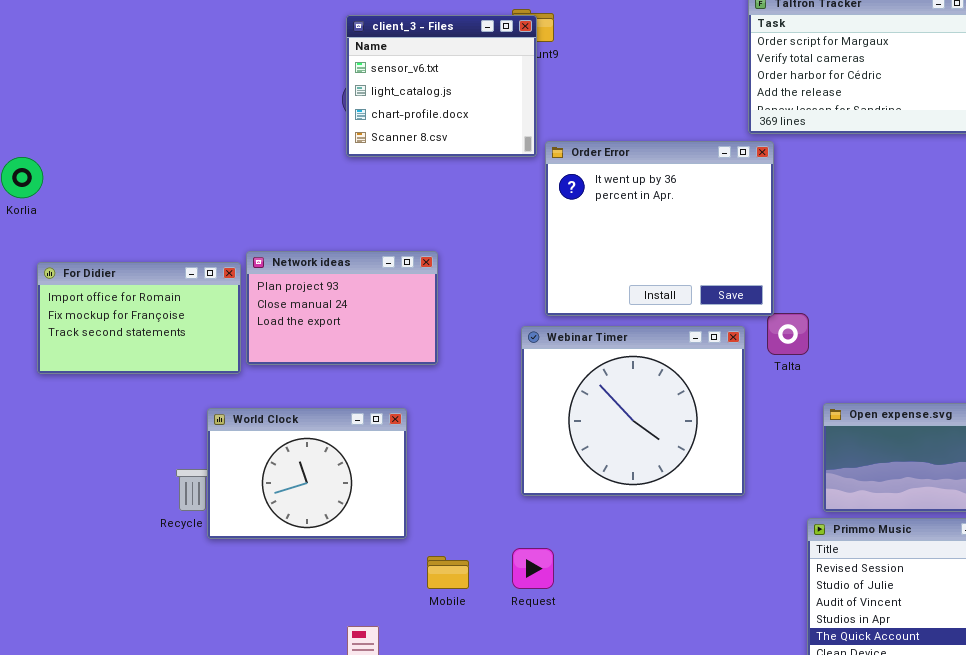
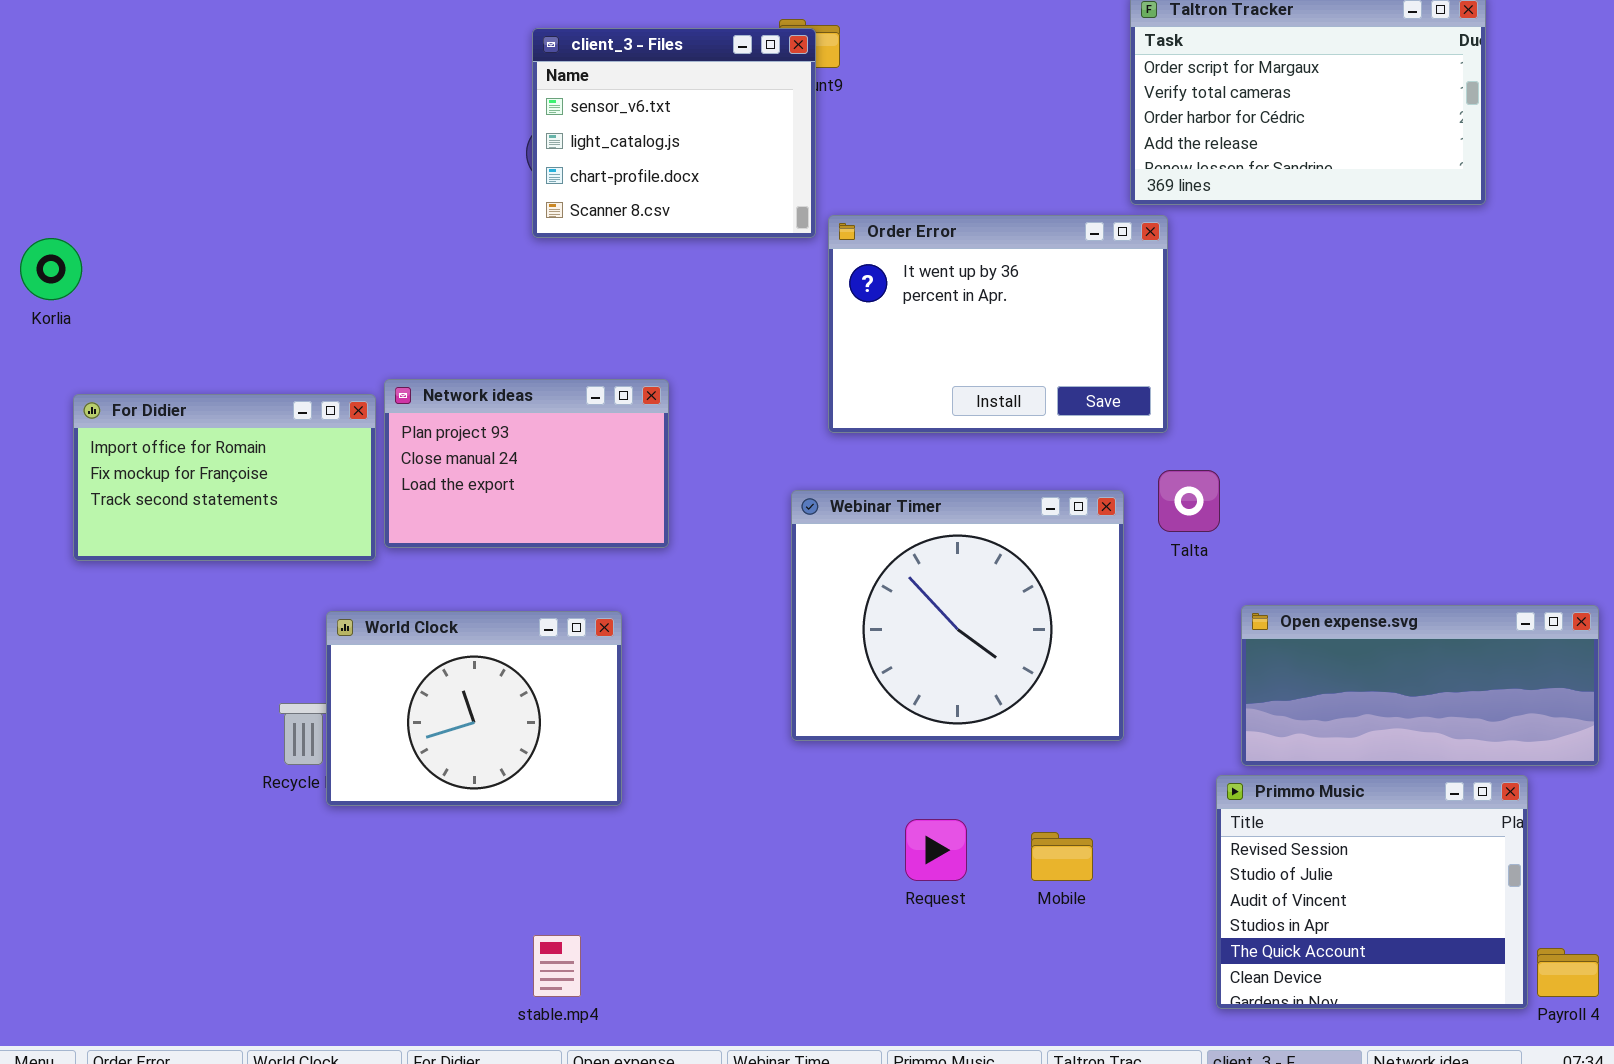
Order Error: [545,141,774,316] -> [828,215,1168,433], resized
Request: [512,548,554,589] -> [905,819,967,881], moved
Mobile: [427,556,469,589] -> [1031,832,1093,881], moved

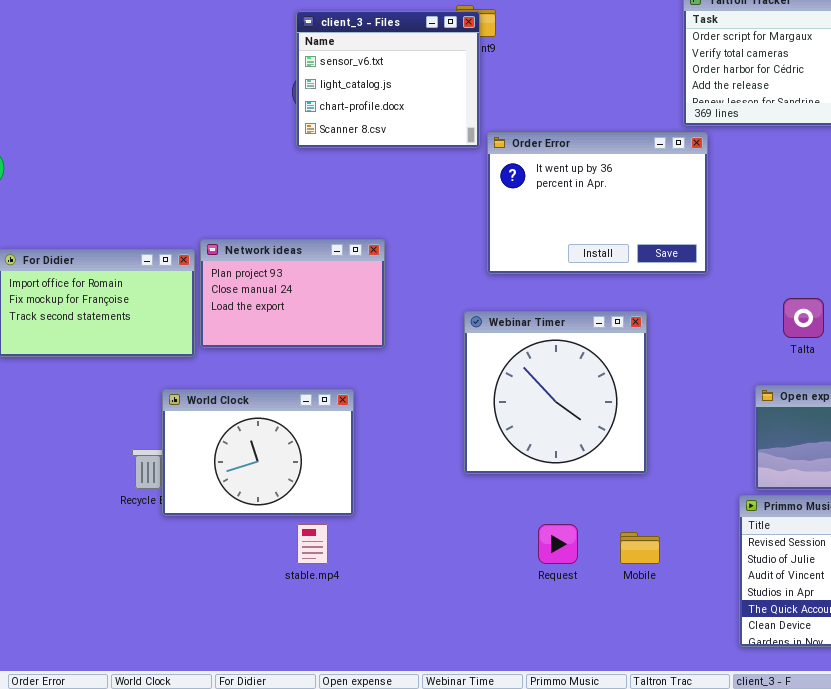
Talta: [1158,470,1220,532] -> [783,298,824,338], moved
Webinar Timer: [791,490,1124,741] -> [464,311,647,474], resized
stable.mp4: [533,935,581,997] -> [297,524,328,564], moved

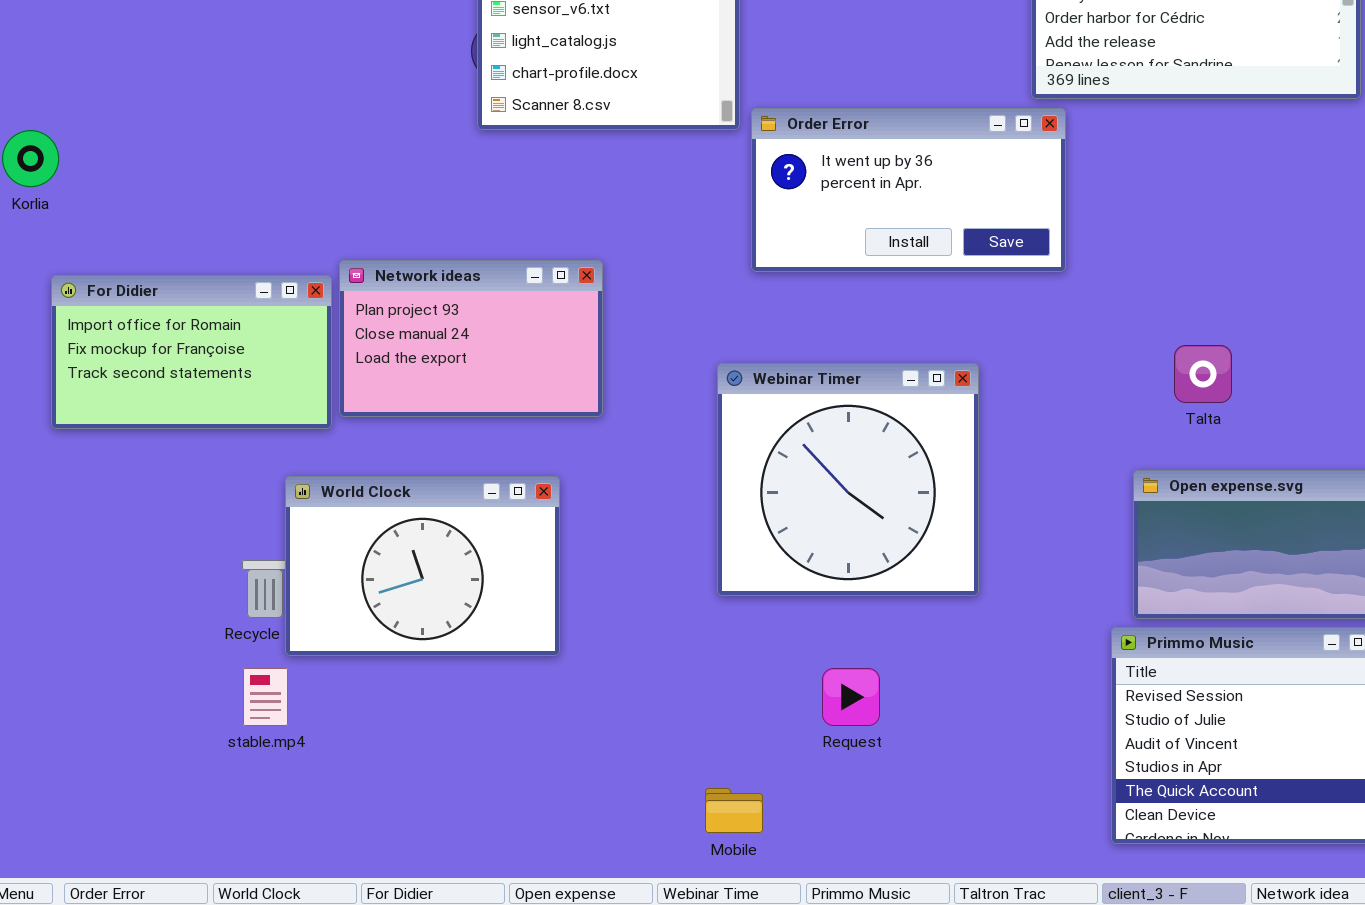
Order Error: [487,132,708,274] -> [751,108,1066,272], resized
stable.mp4: [297,524,328,564] -> [243,668,288,726], moved
Mobile: [620,532,660,564] -> [705,788,763,833], moved

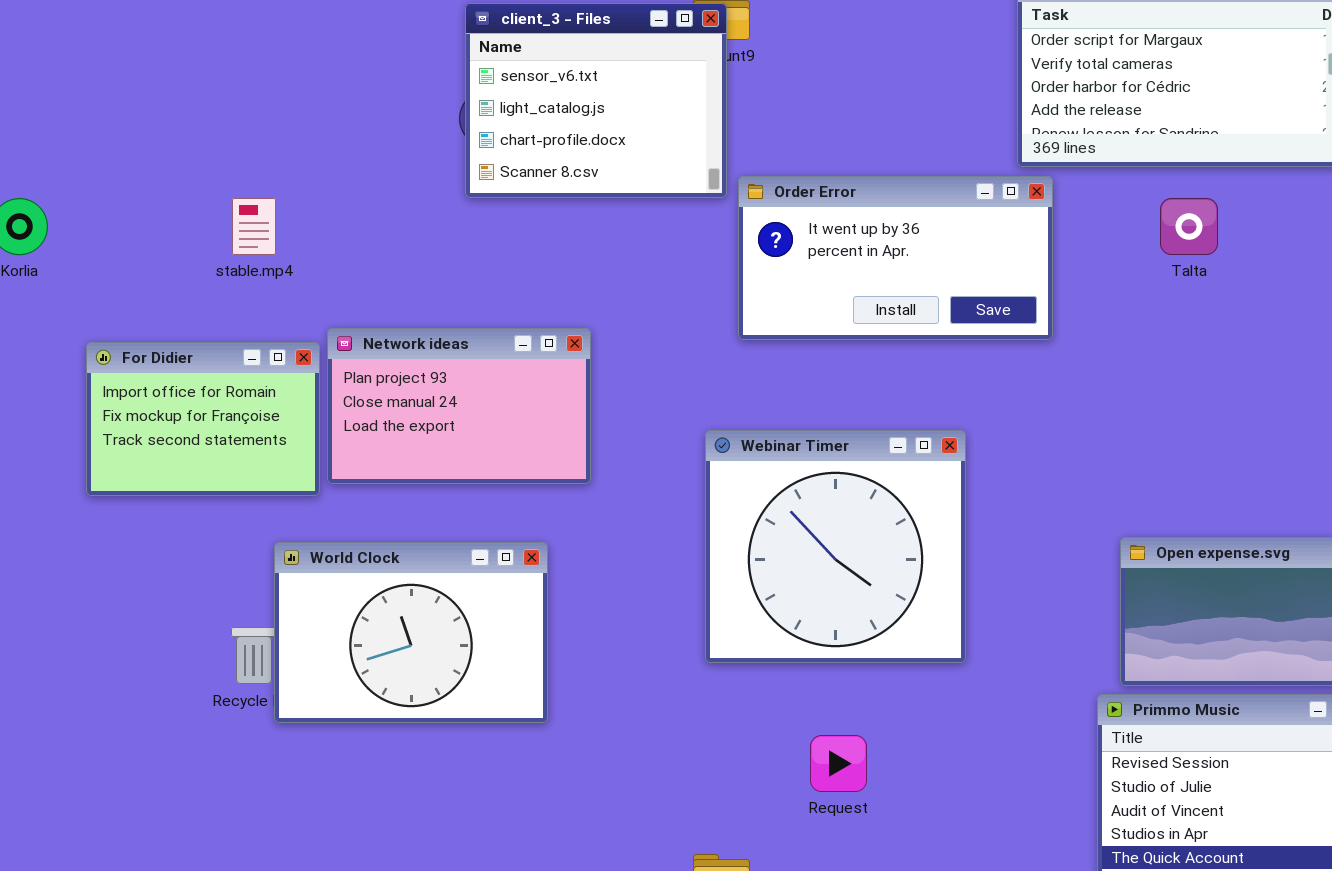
For Didier: [51,275,332,429] -> [86,342,320,496], resized
Talta: [1174,345,1232,403] -> [1160,198,1218,255], moved
stable.mp4: [243,668,288,726] -> [232,198,276,255], moved

